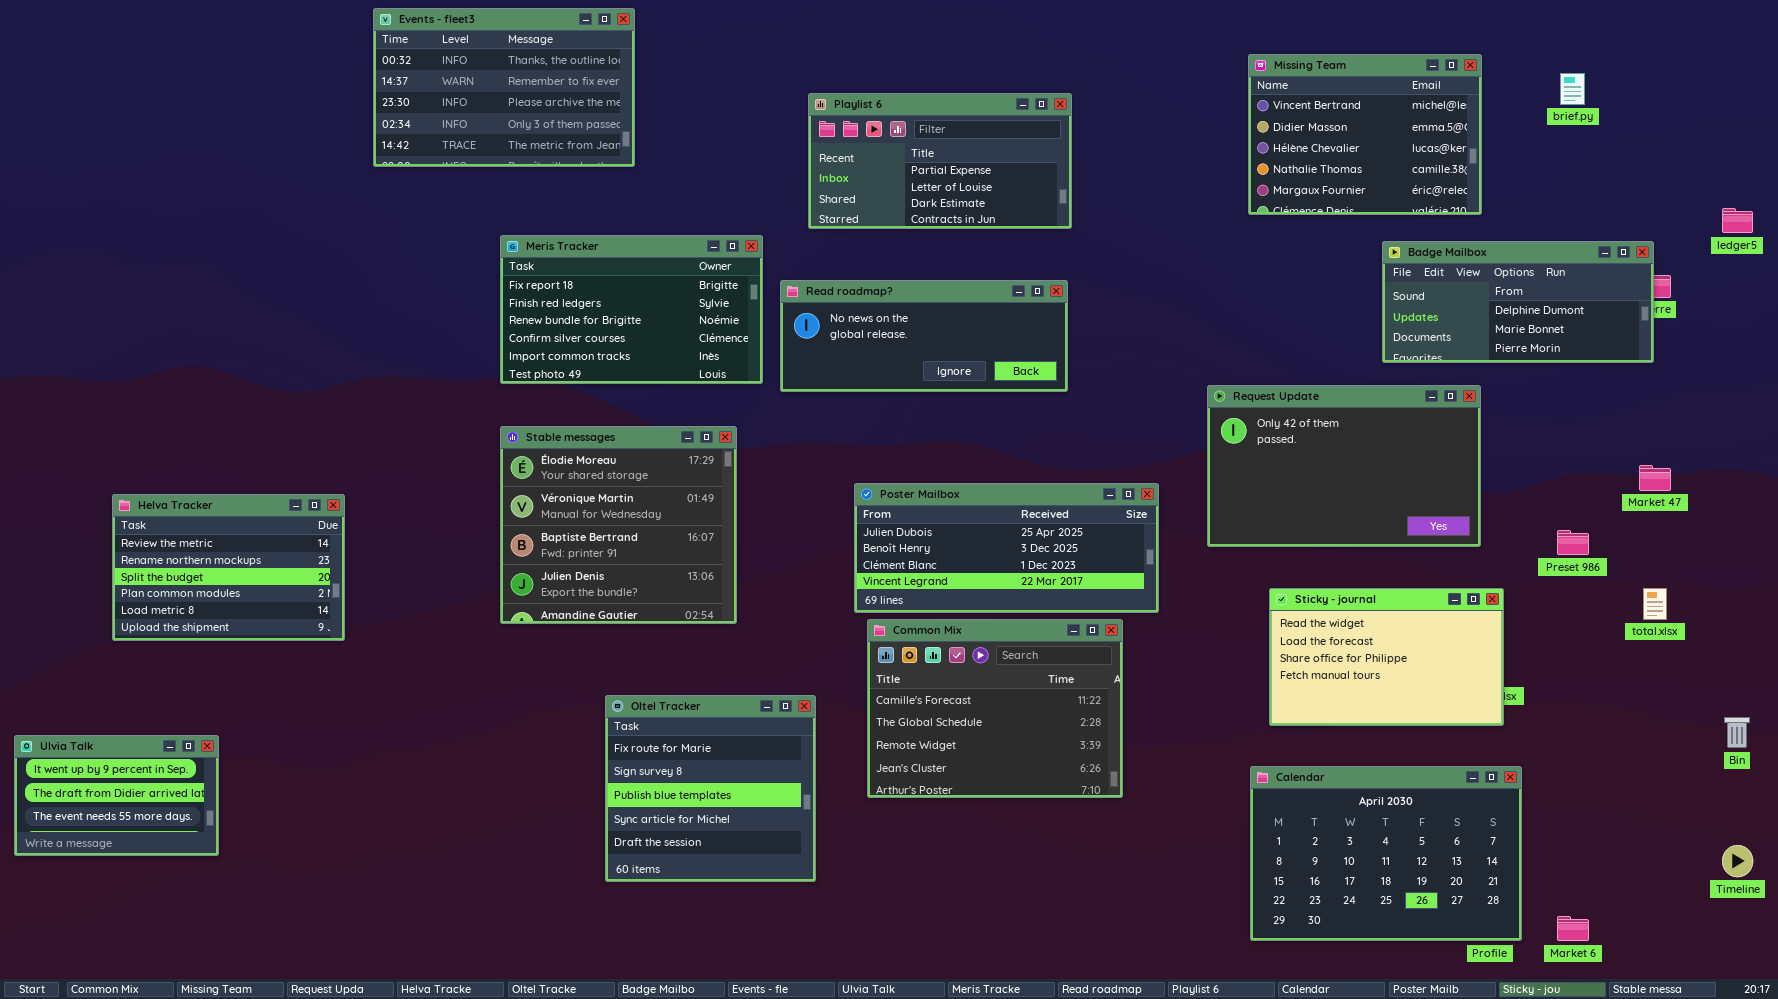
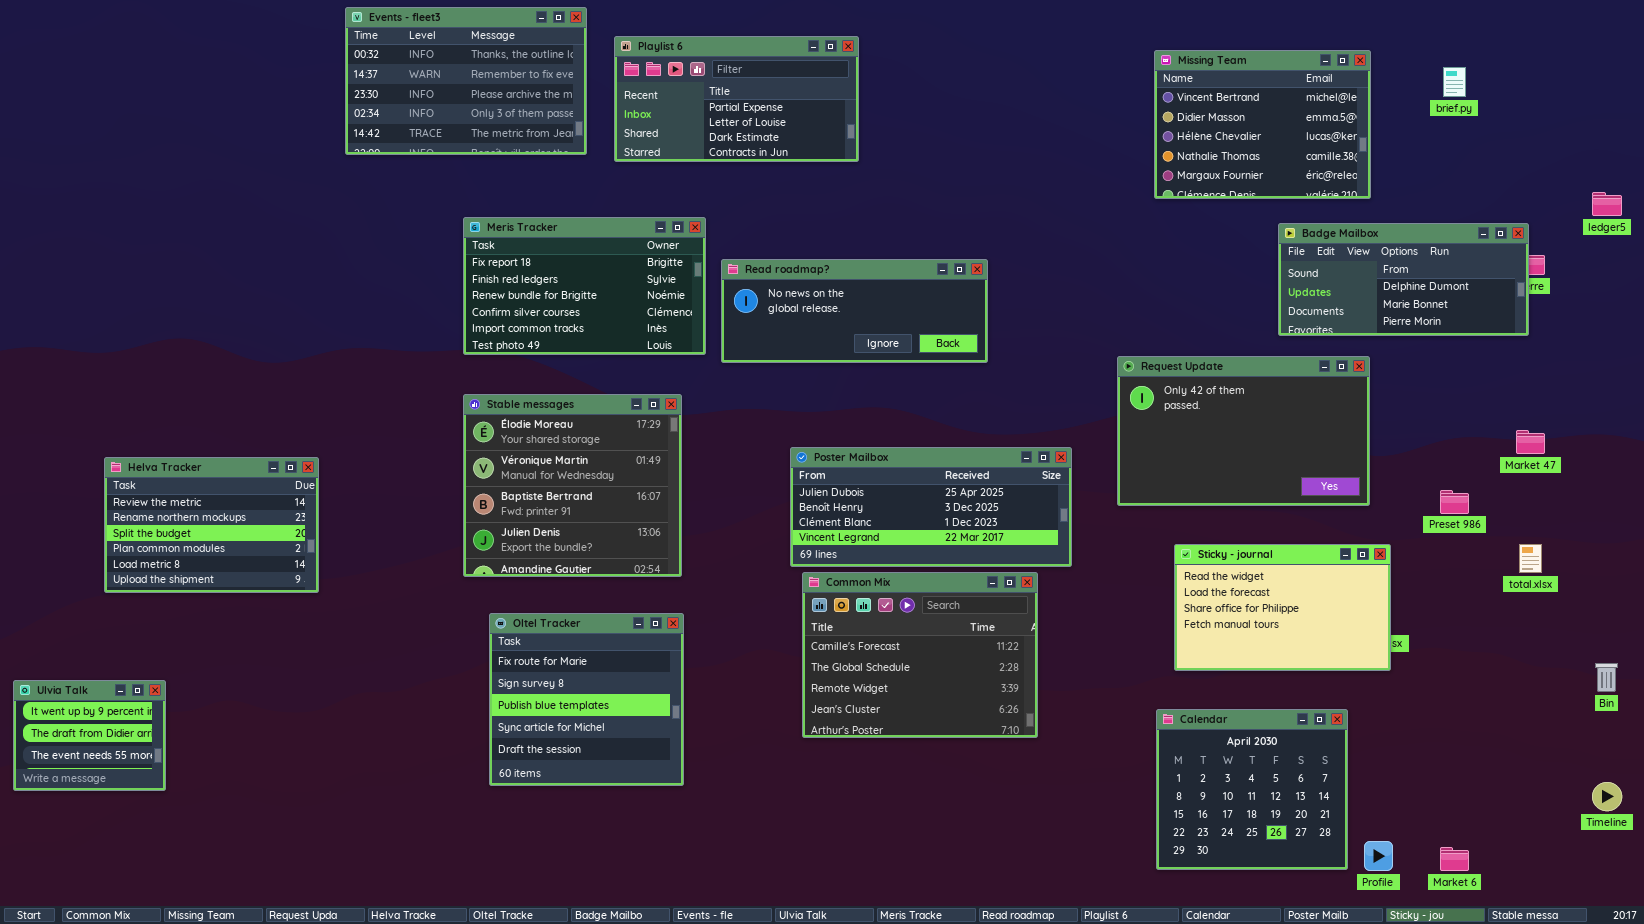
Playlist 6: [808,93,1072,229] -> [614,36,859,162], moved
Oltel Tracker: [605,695,816,882] -> [489,613,684,786], moved
Ulvia Talk: [14,735,219,856] -> [13,680,166,791], resized
Calendar: [1250,766,1522,941] -> [1156,709,1348,870], resized

